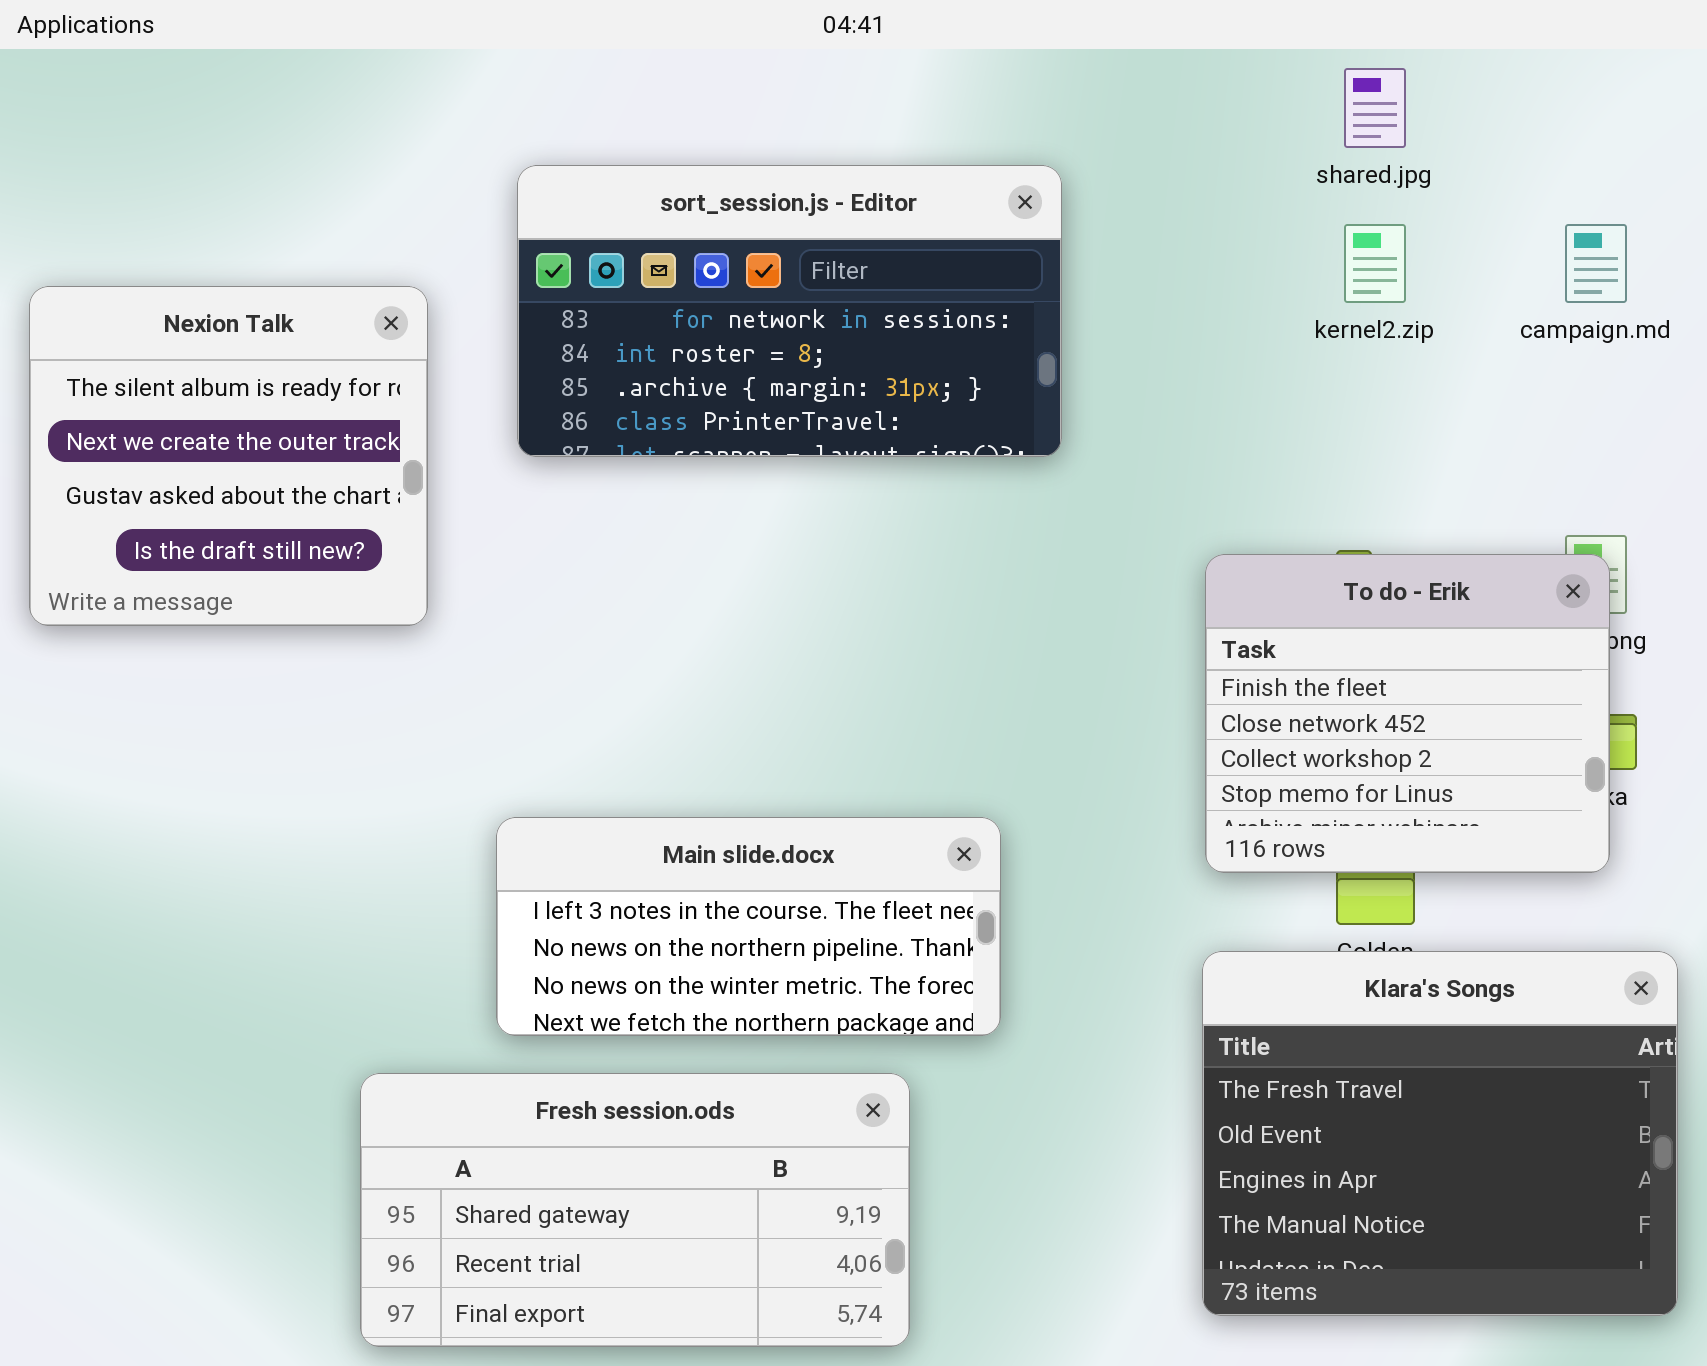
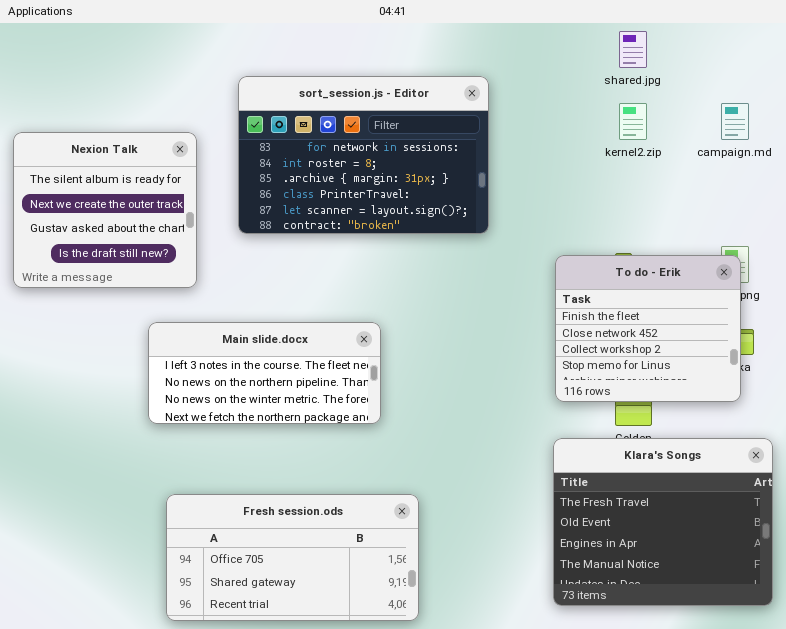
sort_session.js - Editor: [517,165,1062,457] -> [238,76,489,234], resized
Main slide.docx: [496,817,1001,1036] -> [148,322,381,424], moved
Fresh session.ods: [360,1073,910,1347] -> [166,494,419,621], scrolled up 1 row

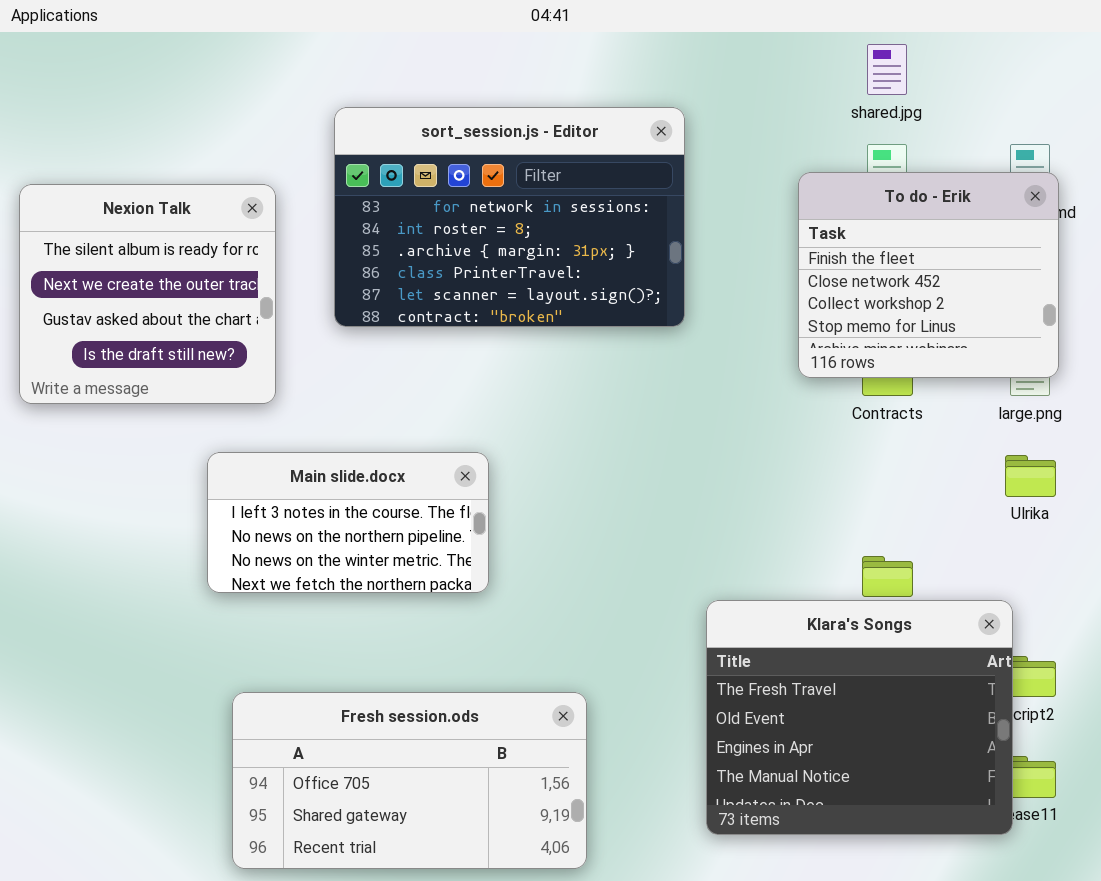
To do - Erik: [555,255,741,402] -> [798,172,1059,378], moved
Main slide.docx: [148,322,381,424] -> [207,452,489,593], resized
Klara's Songs: [553,438,773,606] -> [706,600,1013,835], moved

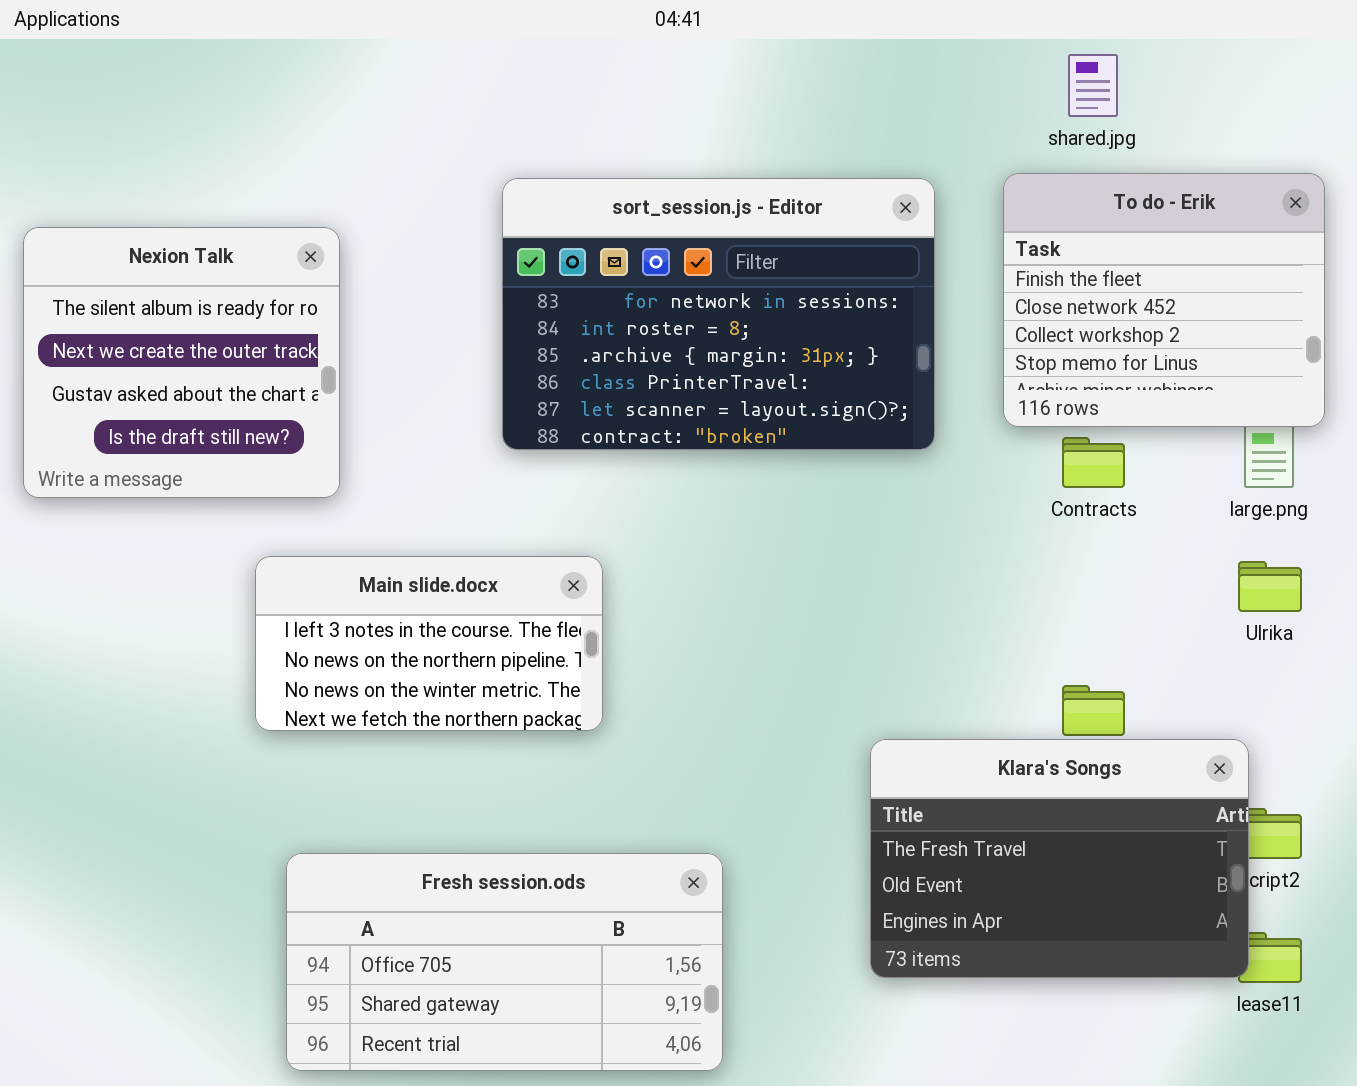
sort_session.js - Editor: [334,107,685,327] -> [502,178,935,450], moved
To do - Erik: [798,172,1059,378] -> [1003,173,1325,427], moved
Klara's Songs: [706,600,1013,835] -> [870,739,1249,978], resized

